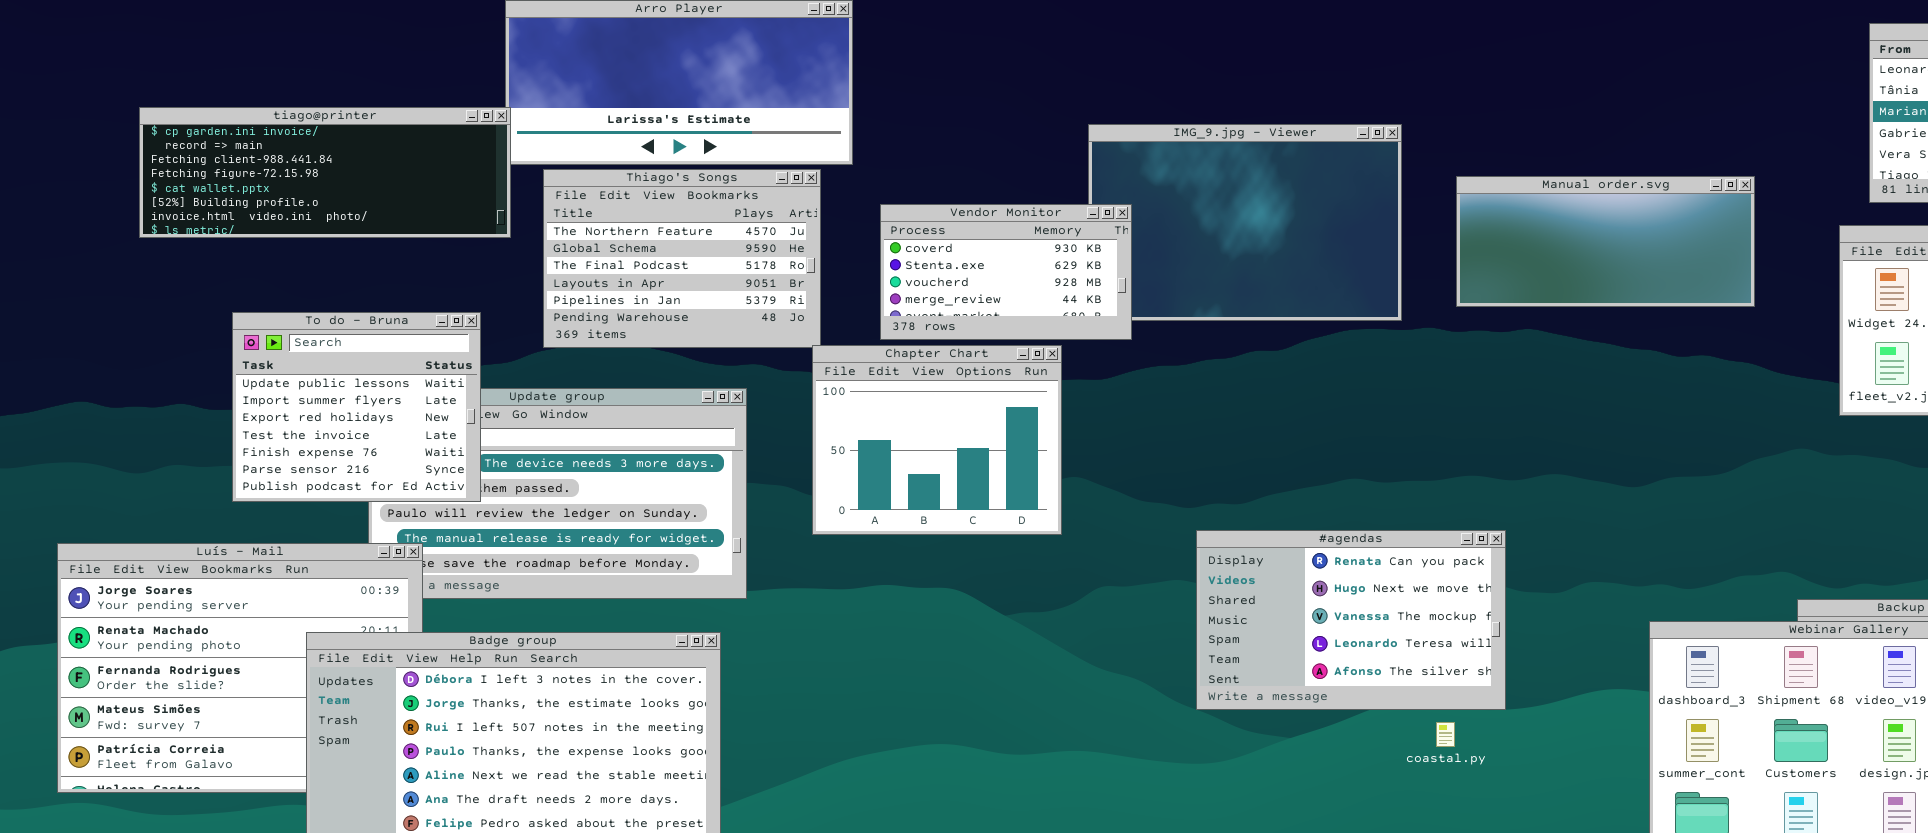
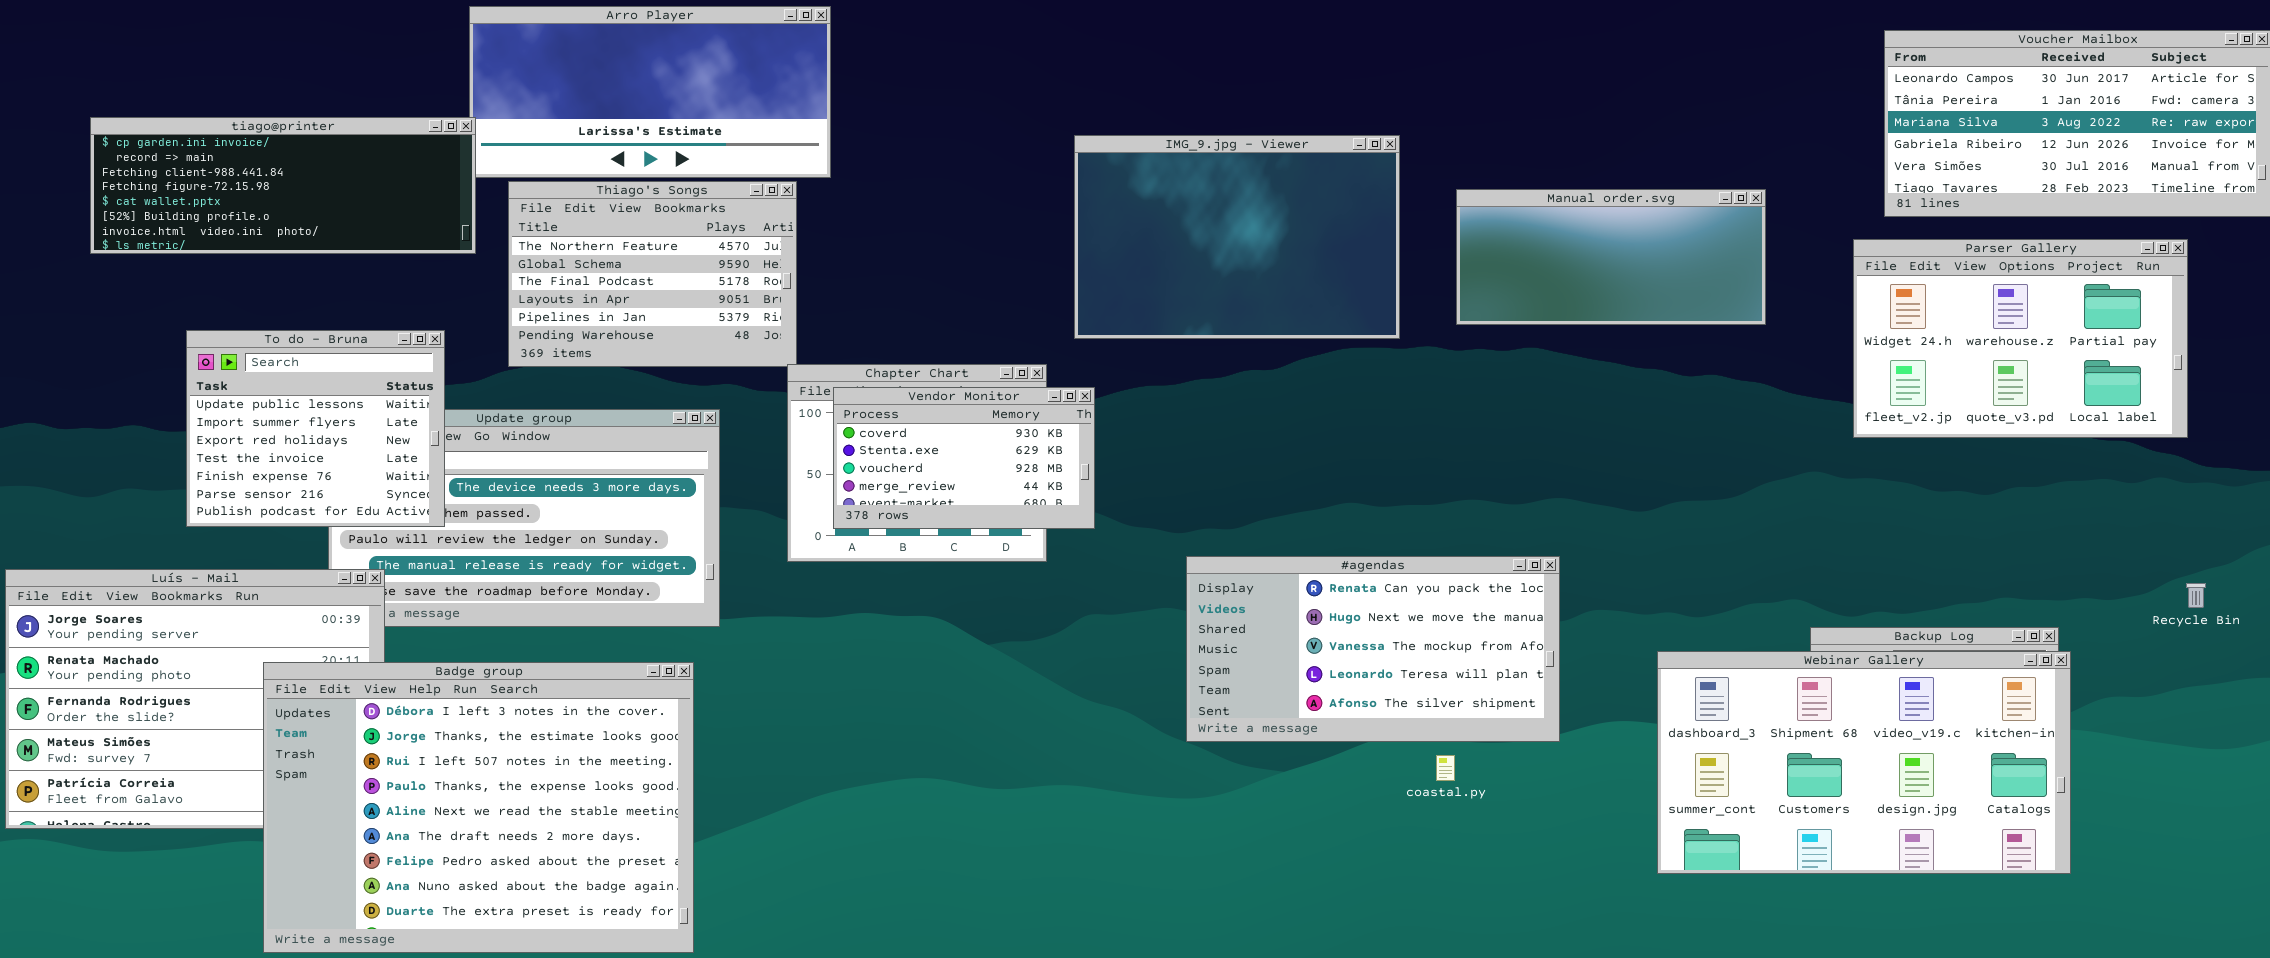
Vendor Monitor: [880,204,1132,340] -> [833,387,1095,529], moved
#agendas: [1196,530,1506,710] -> [1186,556,1560,742], resized

